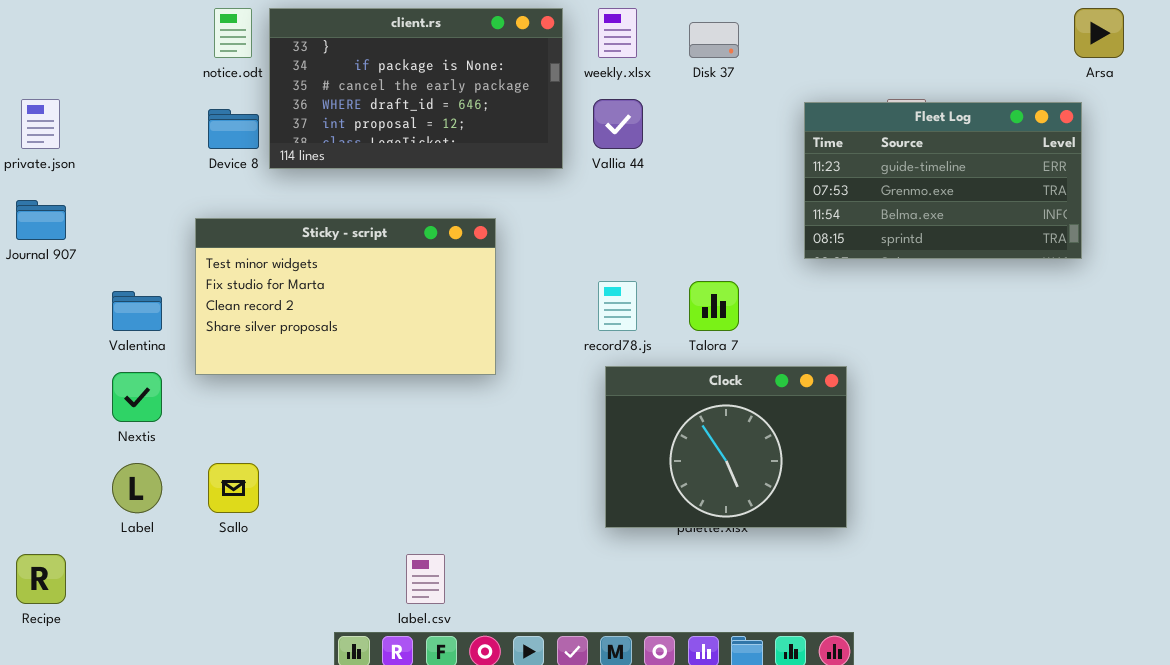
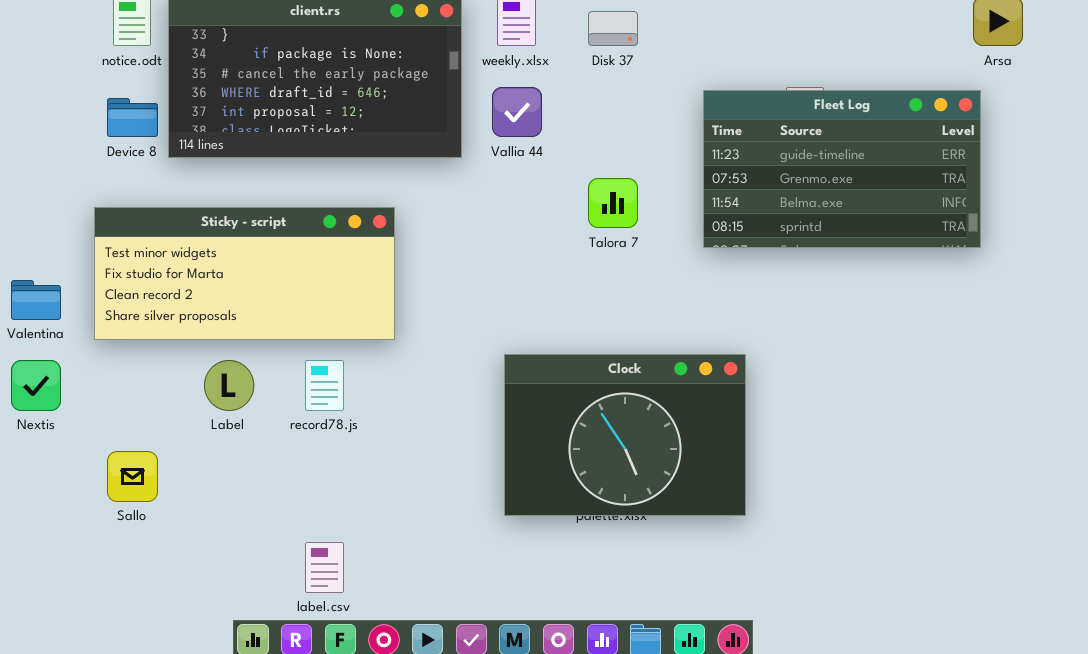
Sticky - script: [195,218,496,375] -> [94,207,395,340], resized
record78.js: [598,281,637,331] -> [305,360,344,411], moved
Talora 7: [689,281,739,331] -> [588,178,638,228], moved
Label: [112,463,162,513] -> [204,360,254,411], moved

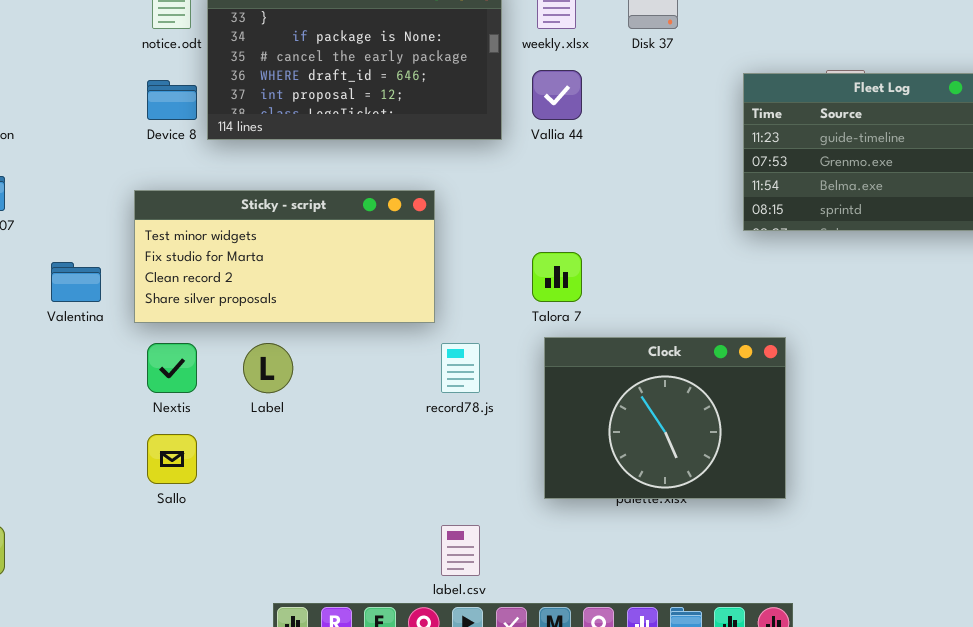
Talora 7: [588,178,638,228] -> [532,252,582,302], moved
Nextis: [11,360,61,411] -> [147,343,197,393], moved
record78.js: [305,360,344,411] -> [441,343,480,393], moved
label.csv: [305,542,344,593] -> [441,525,480,576], moved

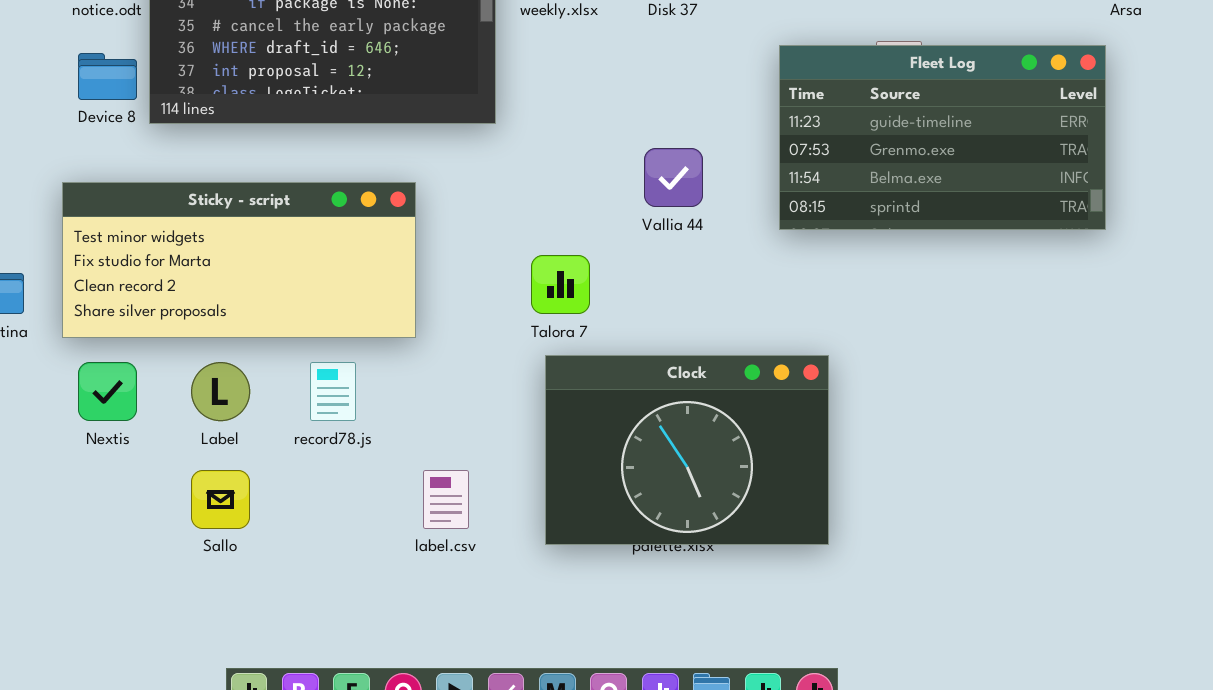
Vallia 44: [532,70,582,120] -> [644,148,703,207], moved
record78.js: [441,343,480,393] -> [310,362,356,421], moved
Sallo: [147,434,197,484] -> [191,470,250,529], moved
label.csv: [441,525,480,576] -> [423,470,469,529], moved

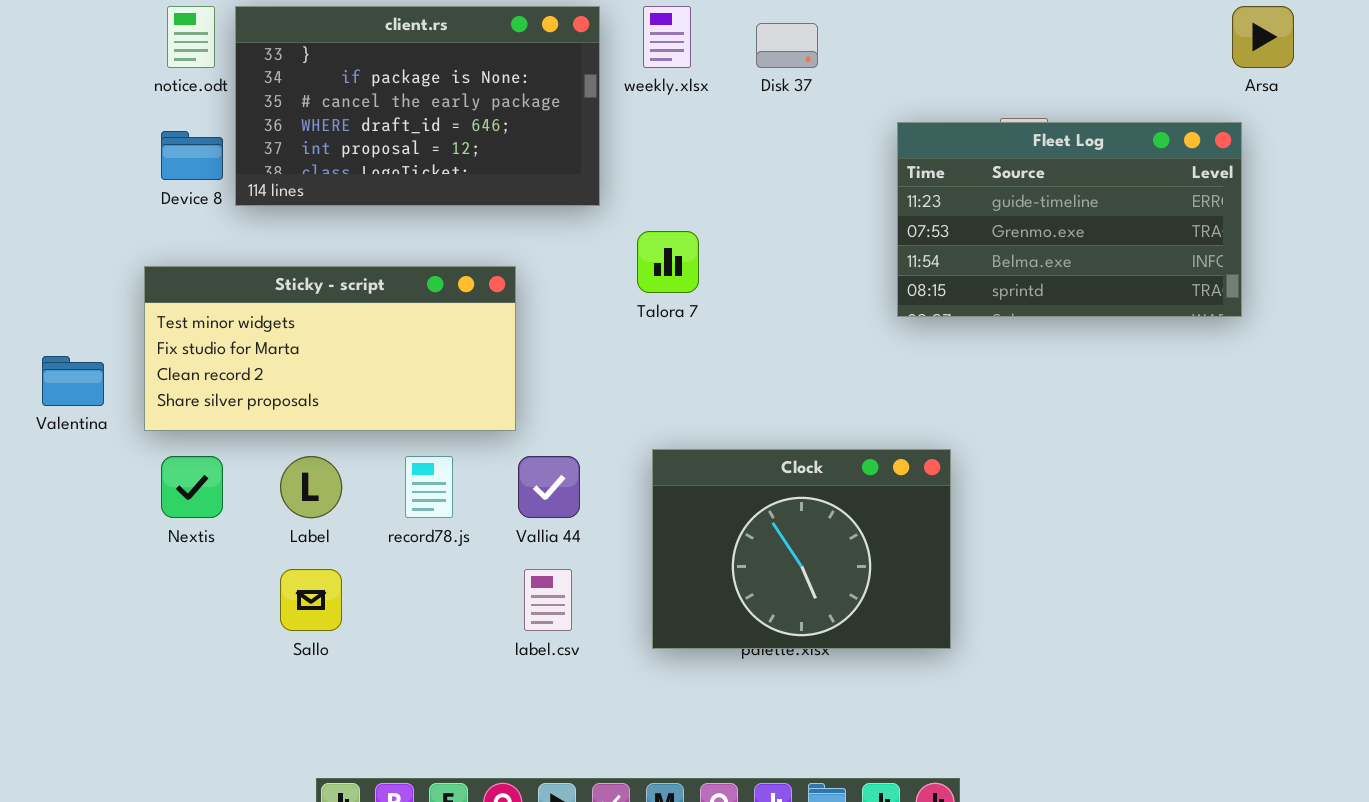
Vallia 44: [644,148,703,207] -> [518,456,580,518], moved
Talora 7: [531,255,590,314] -> [637,231,699,293], moved

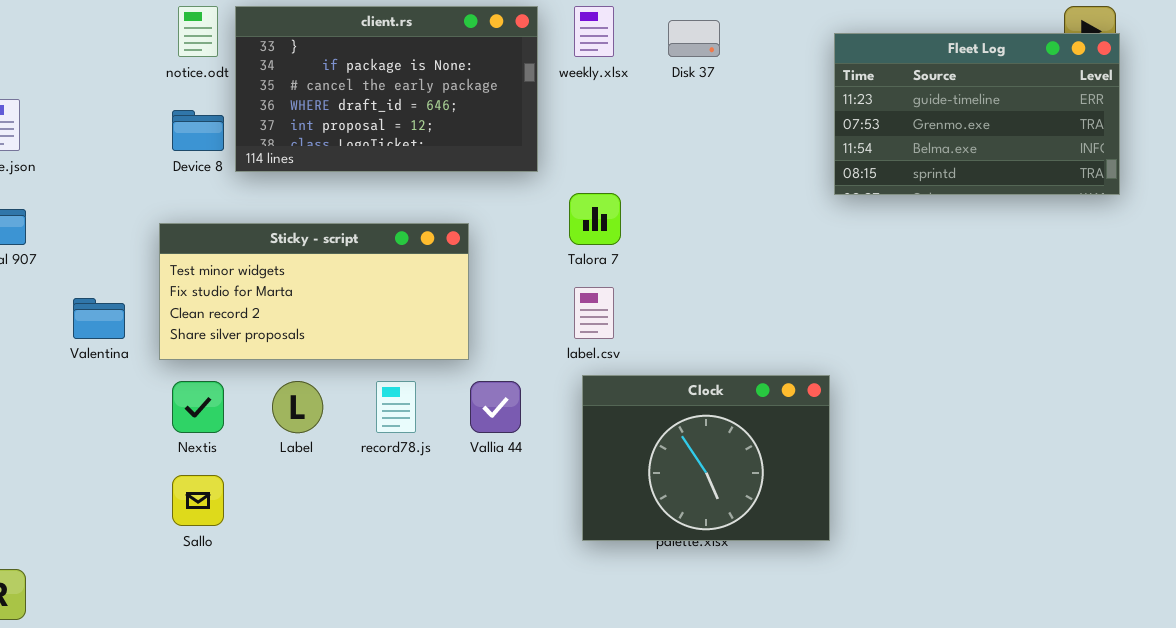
Fleet Log: [897,122,1242,317] -> [834,33,1120,195], moved
Sallo: [280,569,342,631] -> [172,475,224,526], moved
label.csv: [524,569,572,631] -> [574,287,614,339], moved

